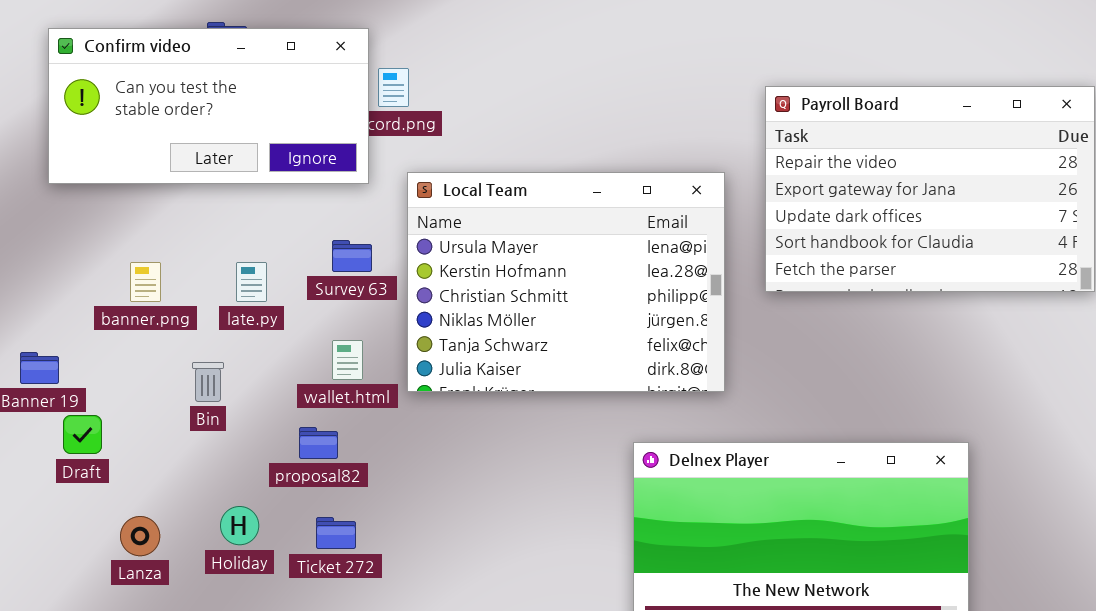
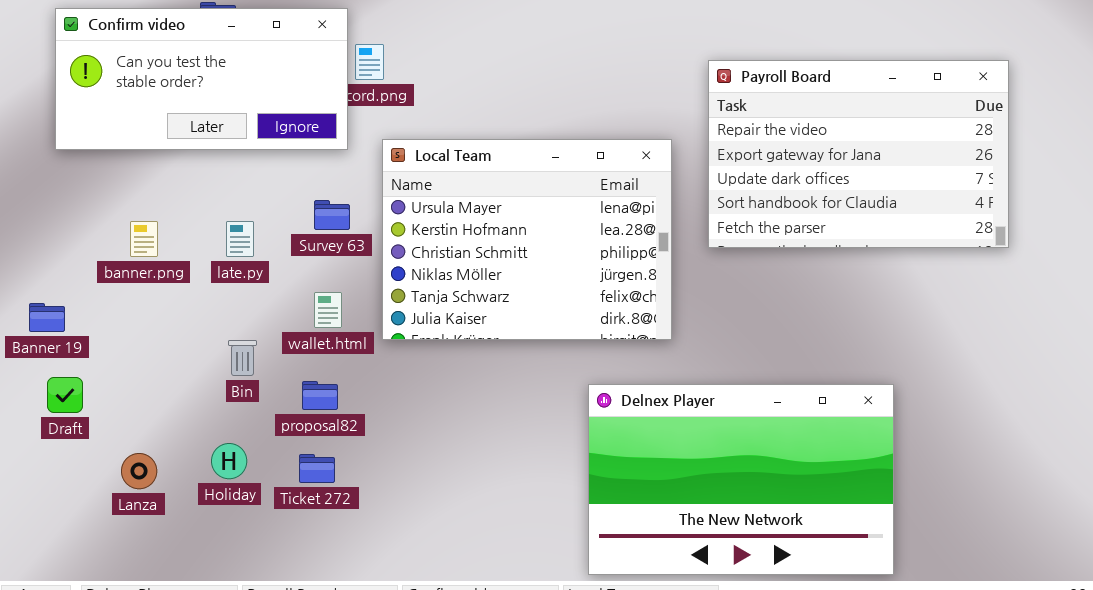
Bin: [192,362,224,402] -> [228,340,257,376], moved
Draft: [63,415,102,454] -> [47,377,83,413], moved
proposal82: [299,427,338,459] -> [302,381,338,410], moved

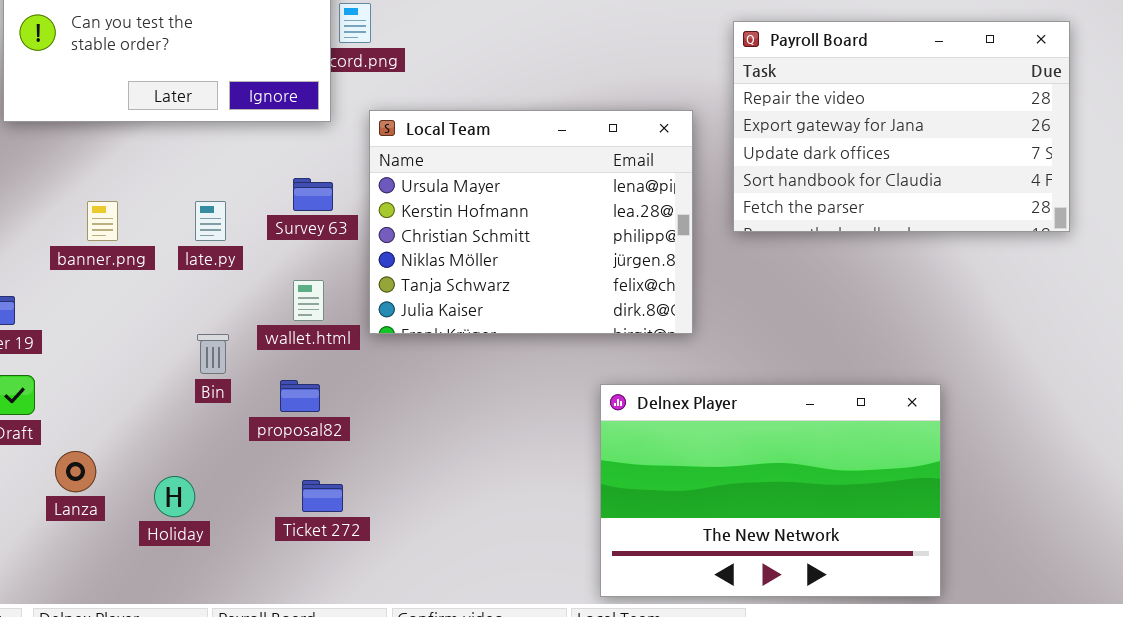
Holiday: [211,443,247,479] -> [154,476,195,517], moved
Lanza: [121,453,157,489] -> [55,451,96,492], moved
Ticket 272: [299,454,335,483] -> [302,480,343,512], moved

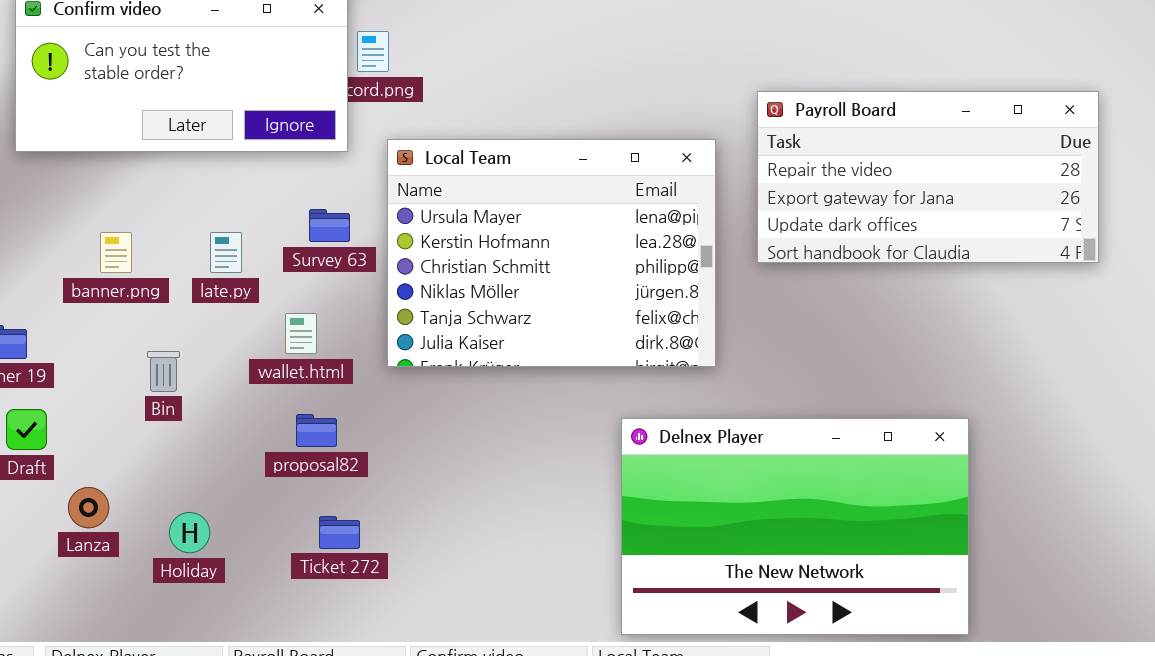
Payroll Board: [733,21,1070,232] -> [757,91,1099,263], resized
wallet.html: [293,280,324,321] -> [285,313,317,354], moved
Bin: [197,334,229,374] -> [147,351,180,392], moved

